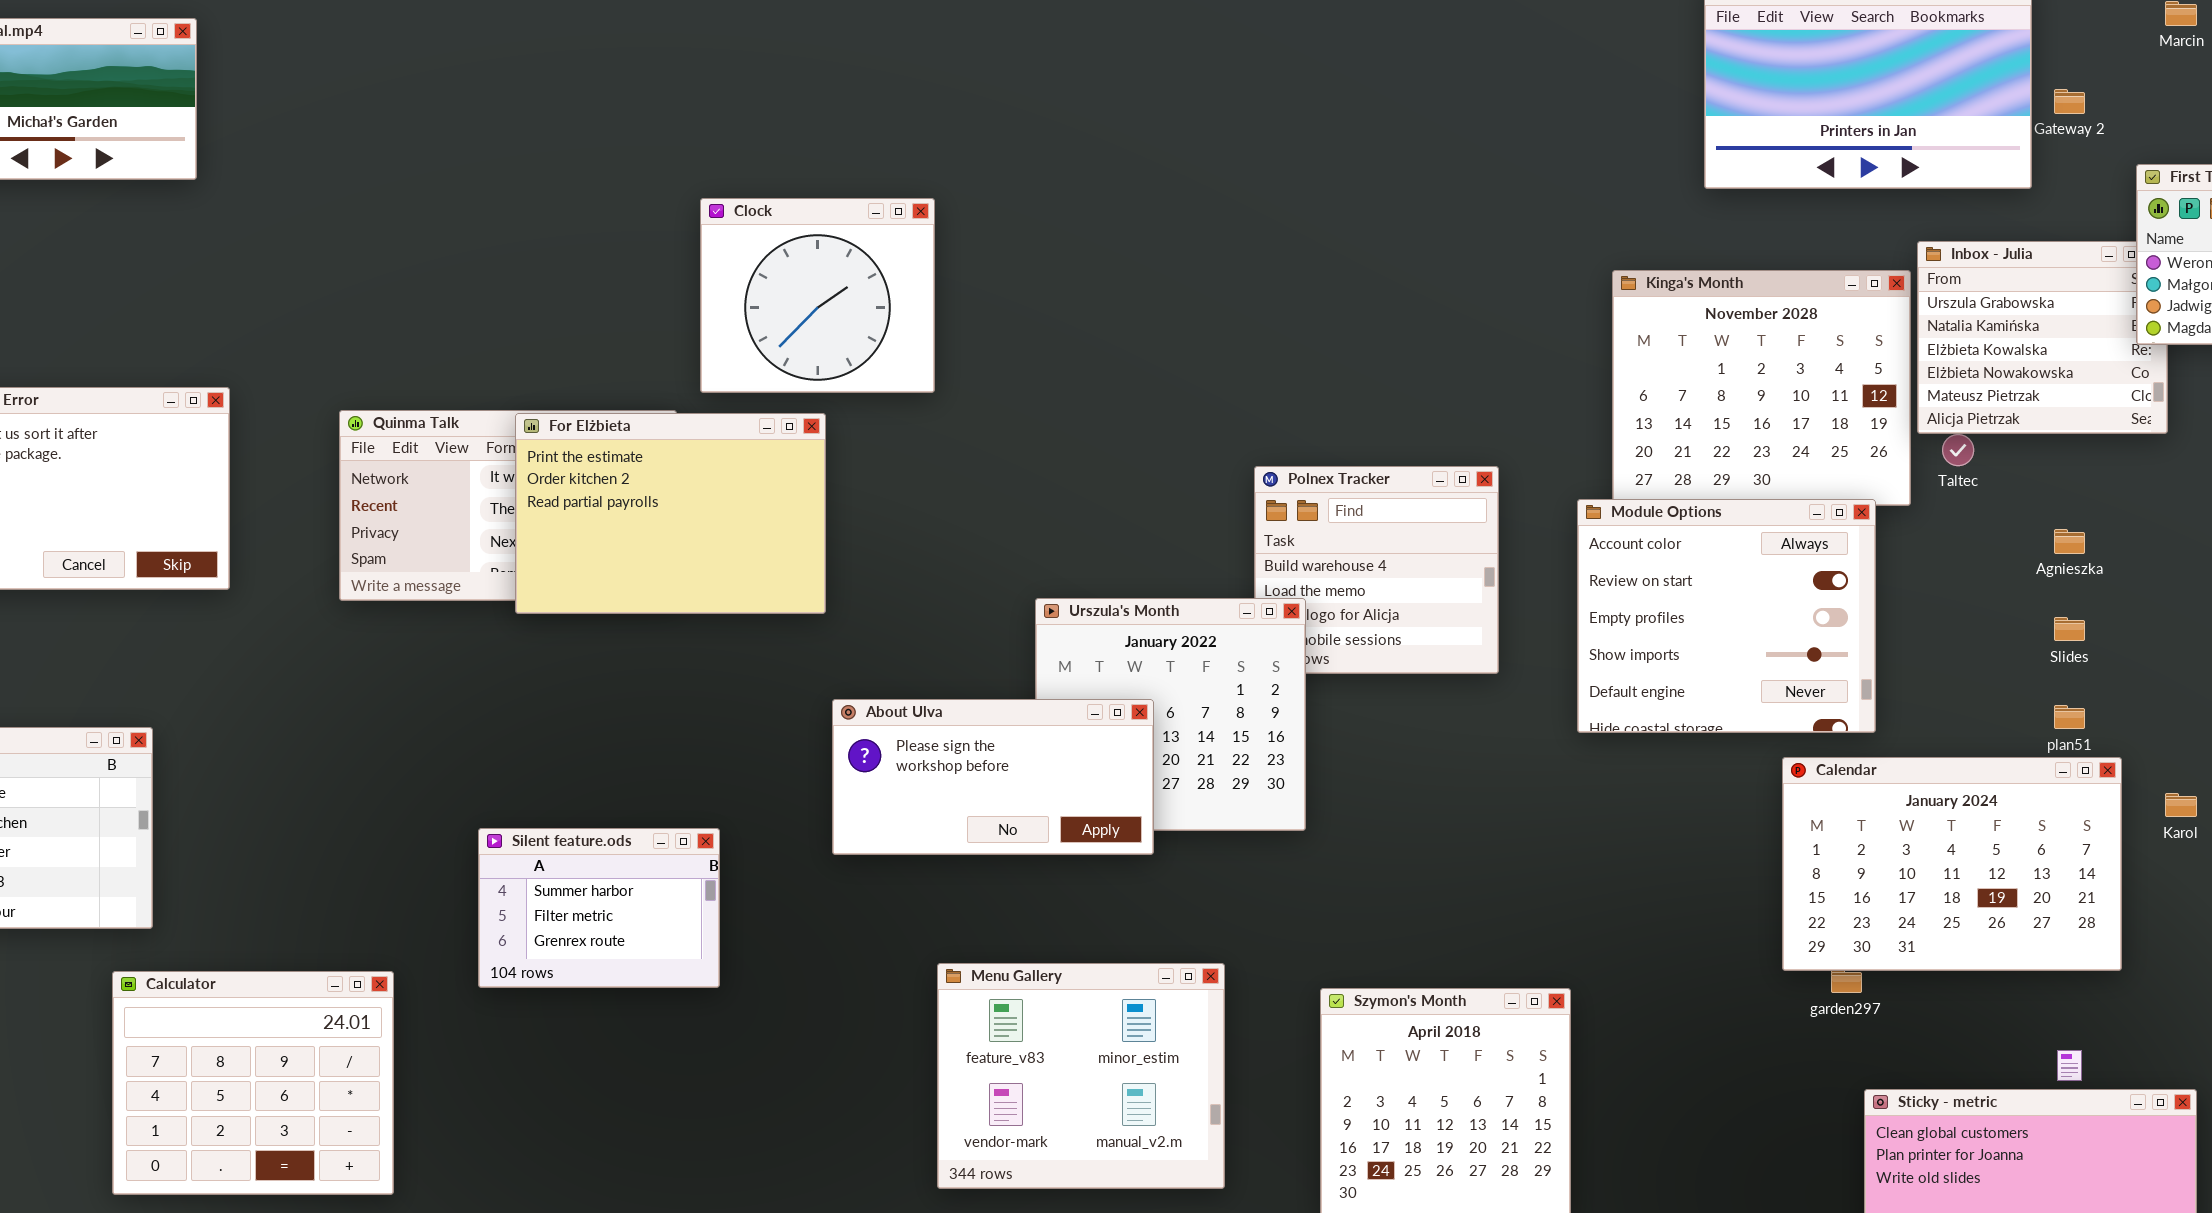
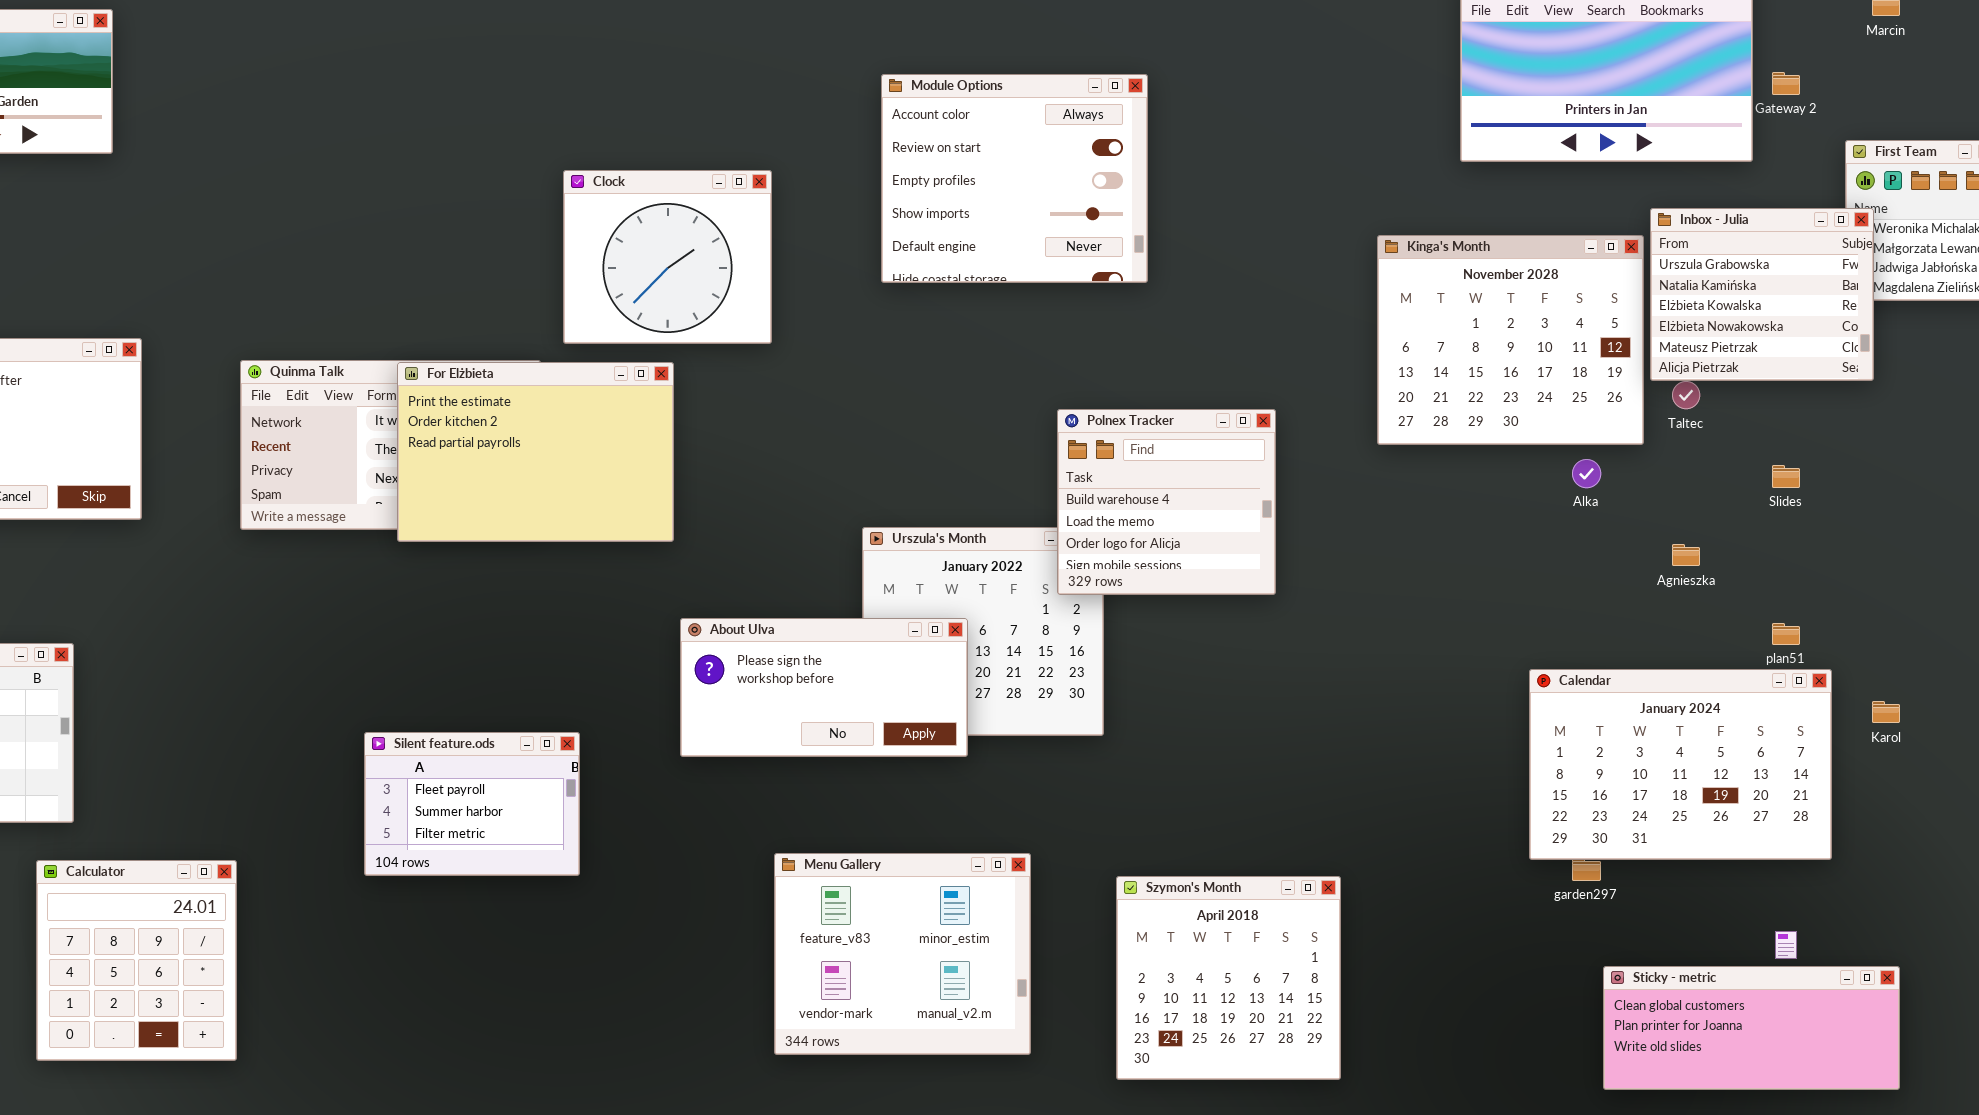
Inbox - Julia: [1917,241,2168,434] -> [1650,208,1874,381], raised
Polnex Tracker: [1254,466,1499,674] -> [1057,409,1276,595], raised
Module Options: [1577,499,1876,733] -> [881,74,1148,283], moved
Agnieszka: [2054,529,2085,554] -> [1672,544,1700,566], moved
Slides: [2054,617,2085,641] -> [1772,465,1800,488], moved
Silent feature.ods: [478,828,720,988] -> [364,732,580,876], scrolled up 1 row
Calculator: [112,971,394,1195] -> [36,860,237,1061], resized

